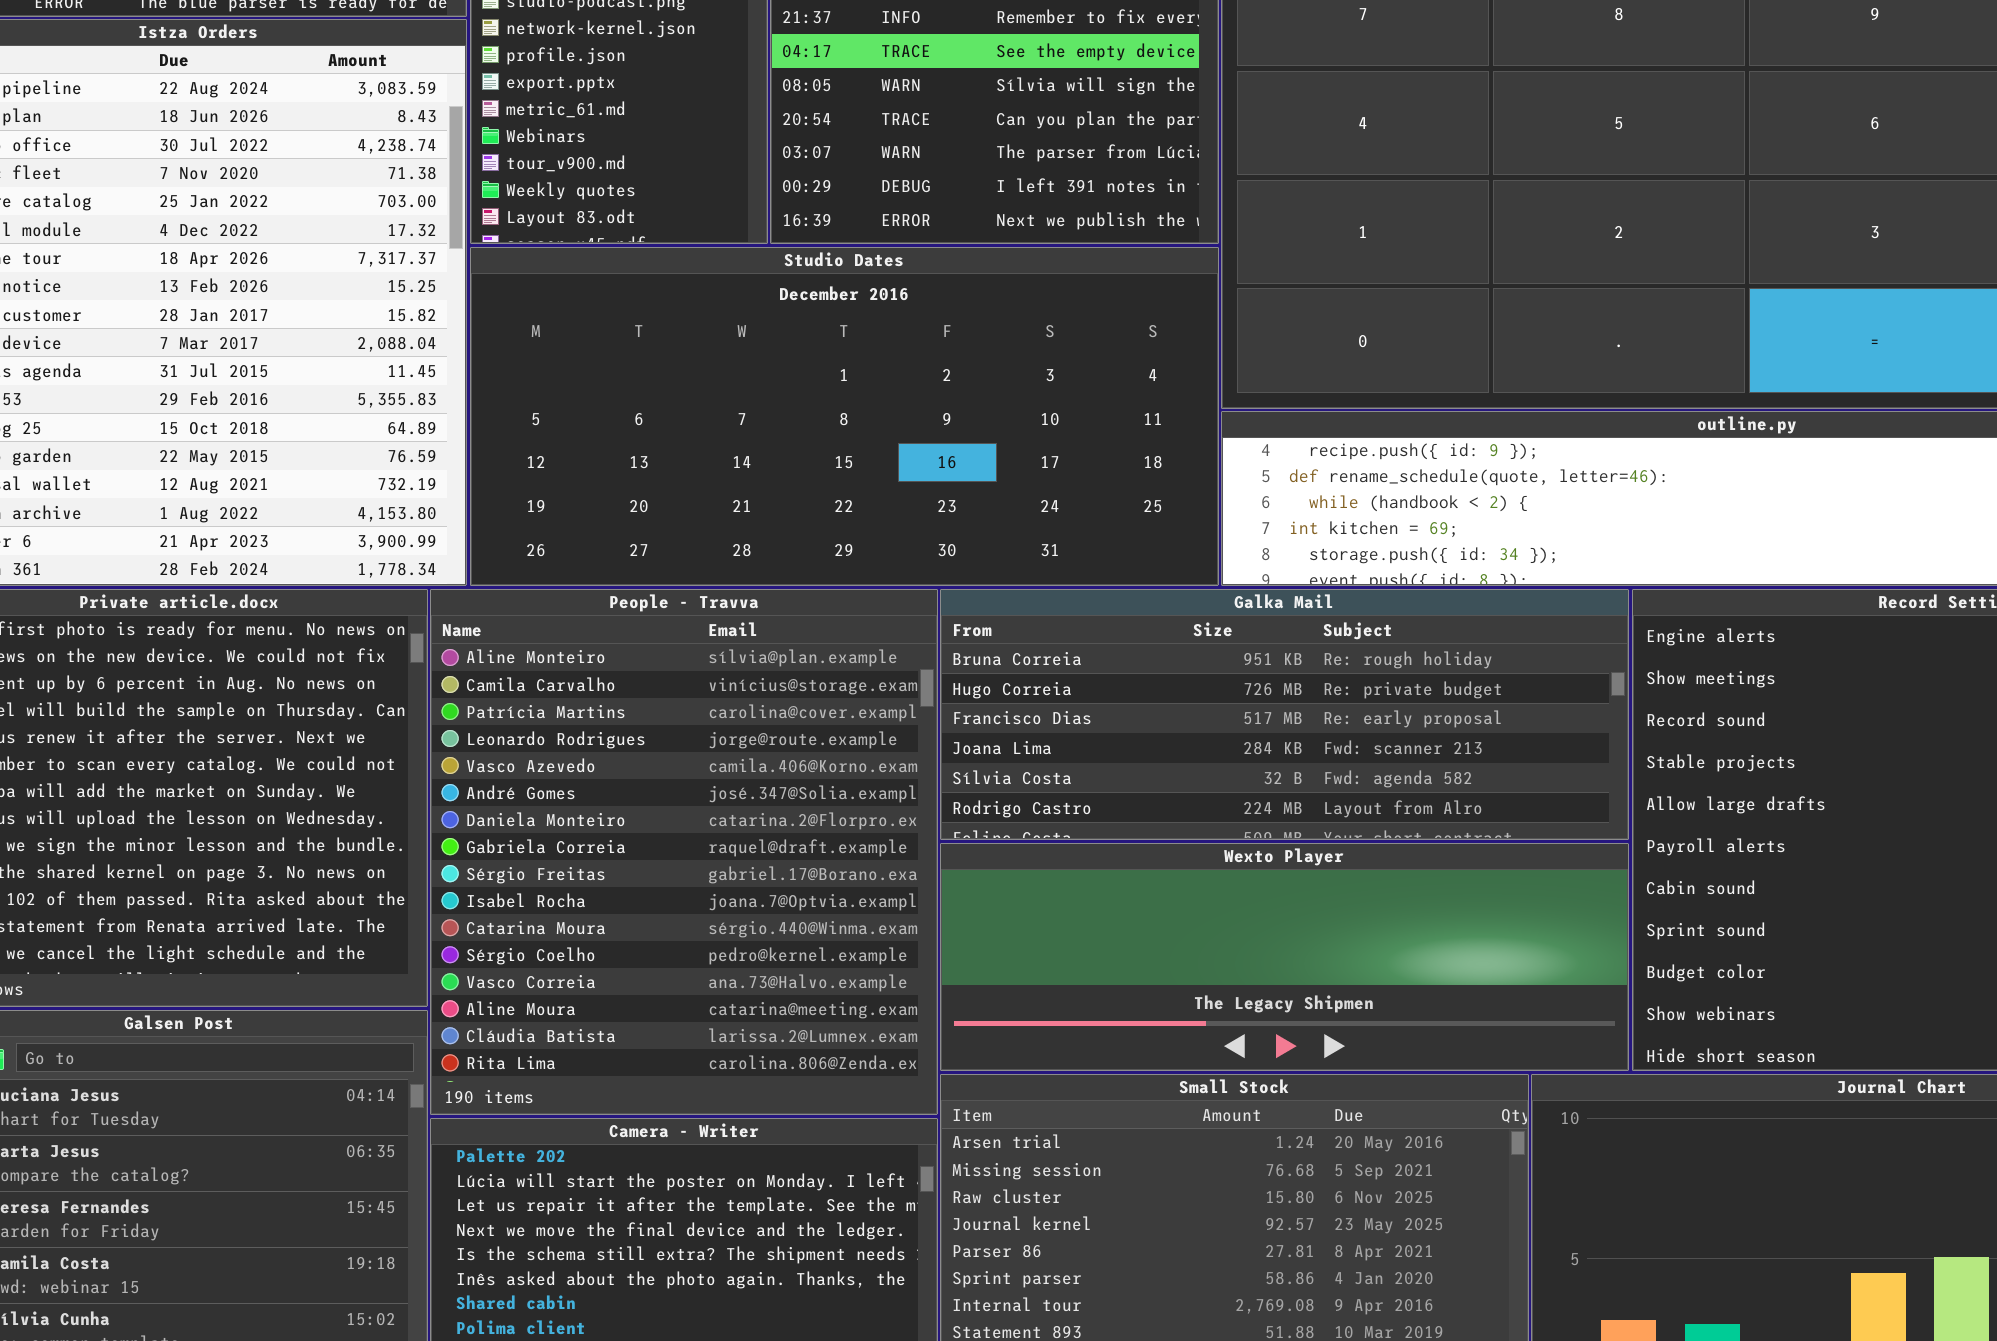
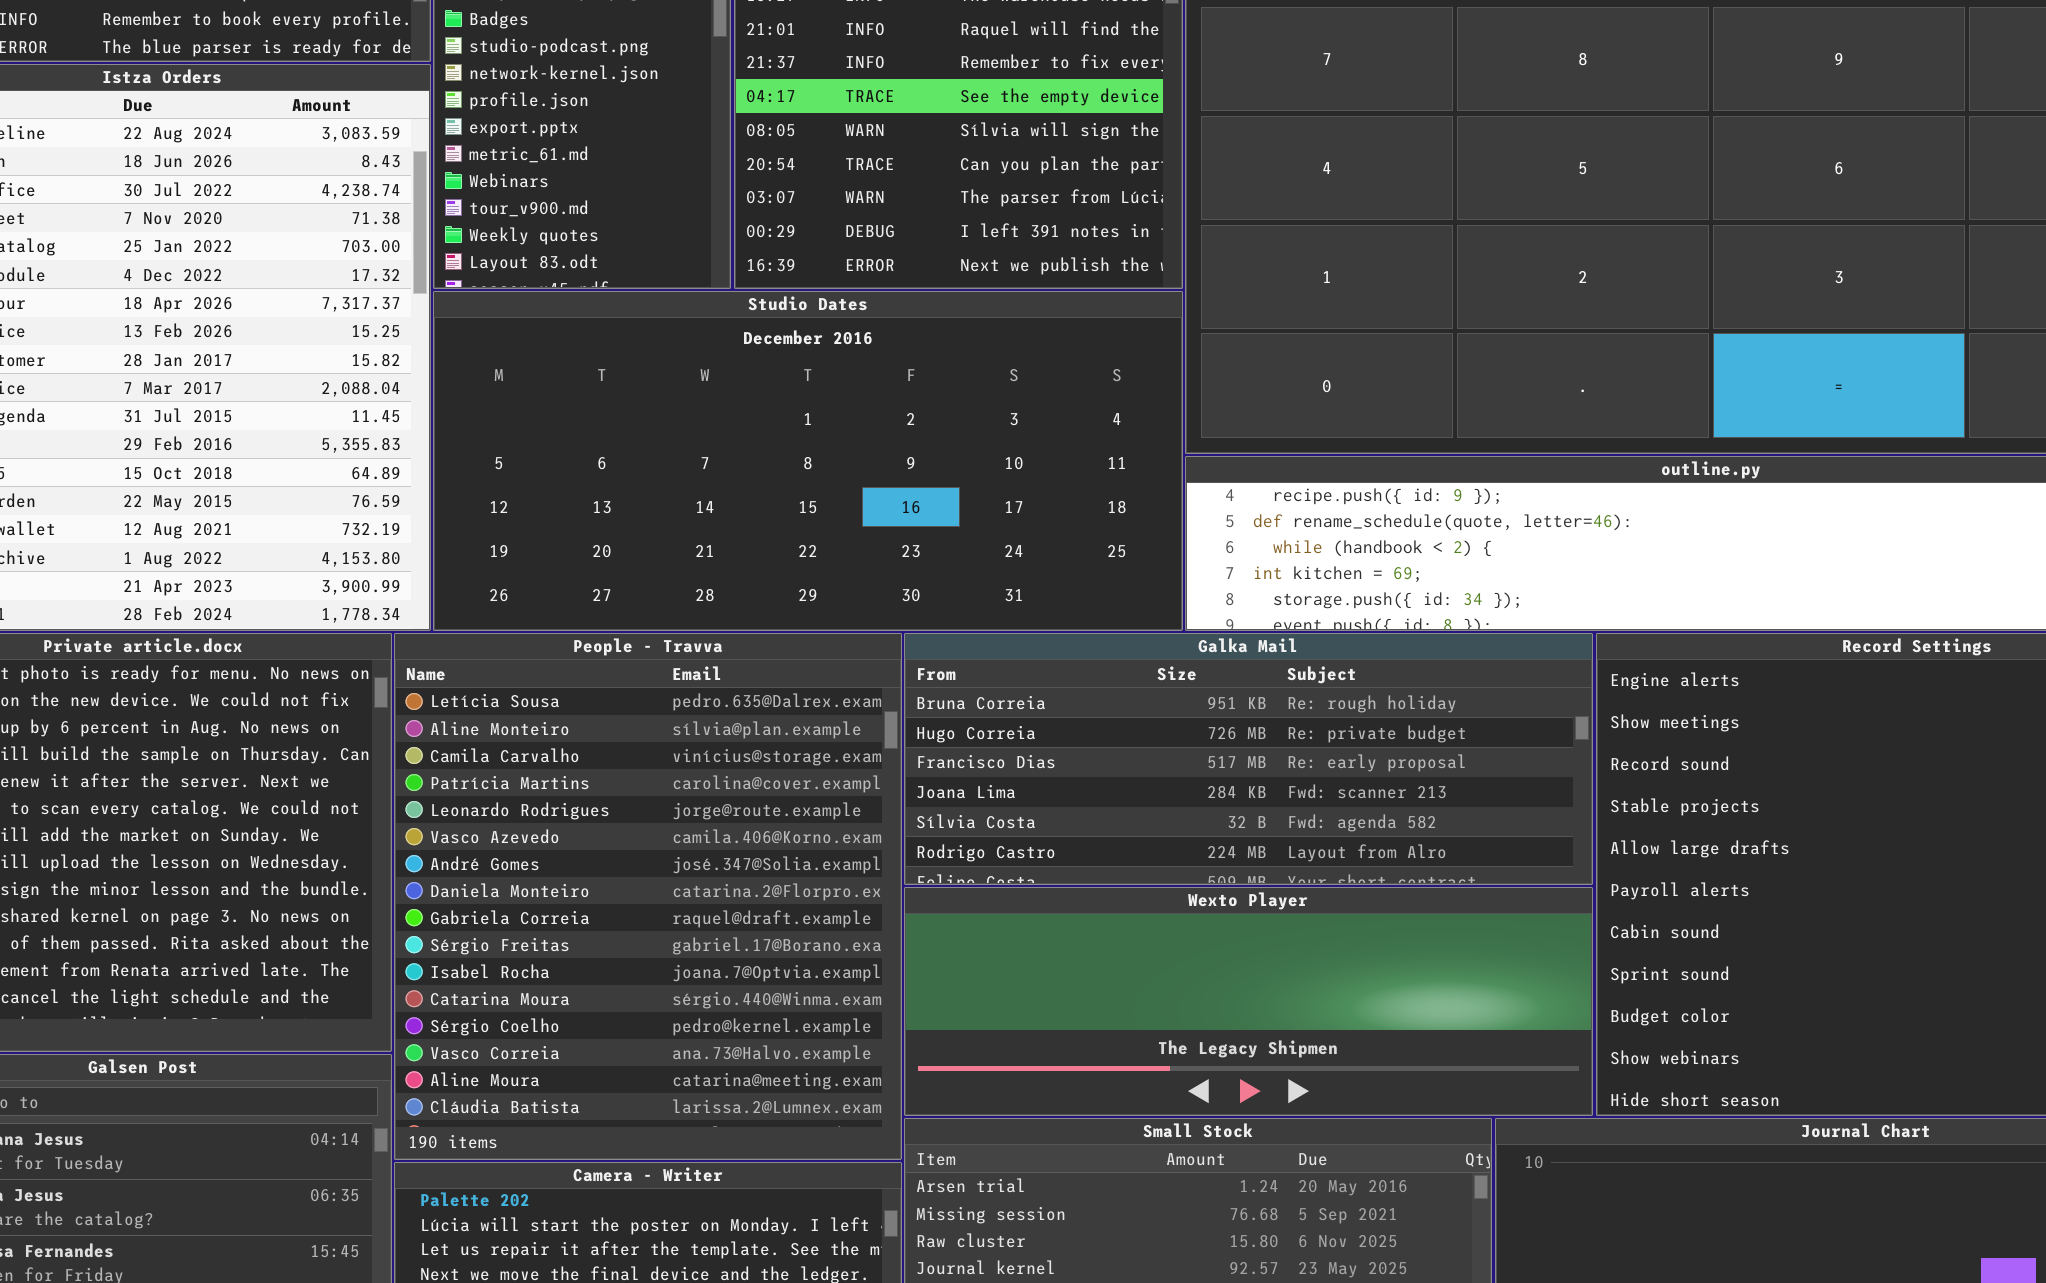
People - Travva: [430,589,938,1115] -> [394,633,902,1160], scrolled up 1 row

